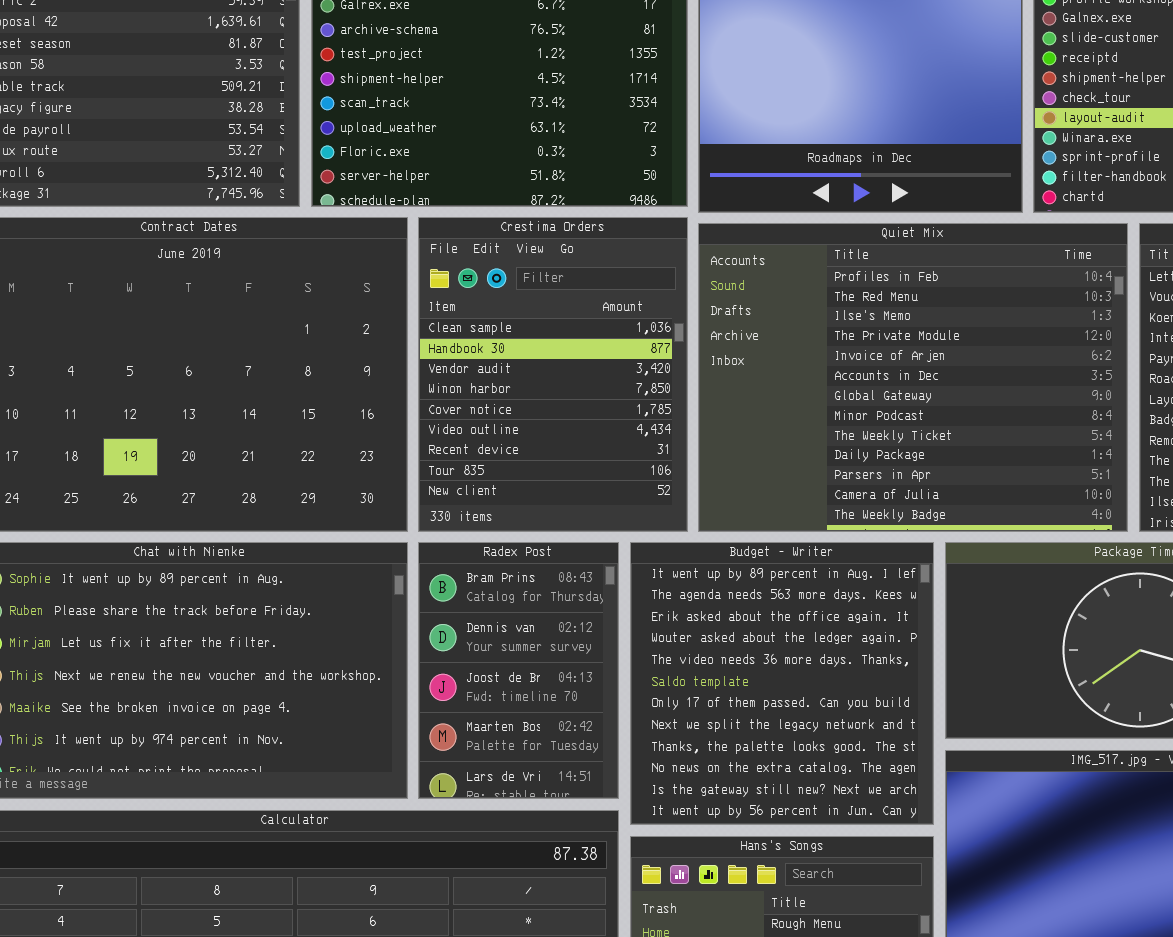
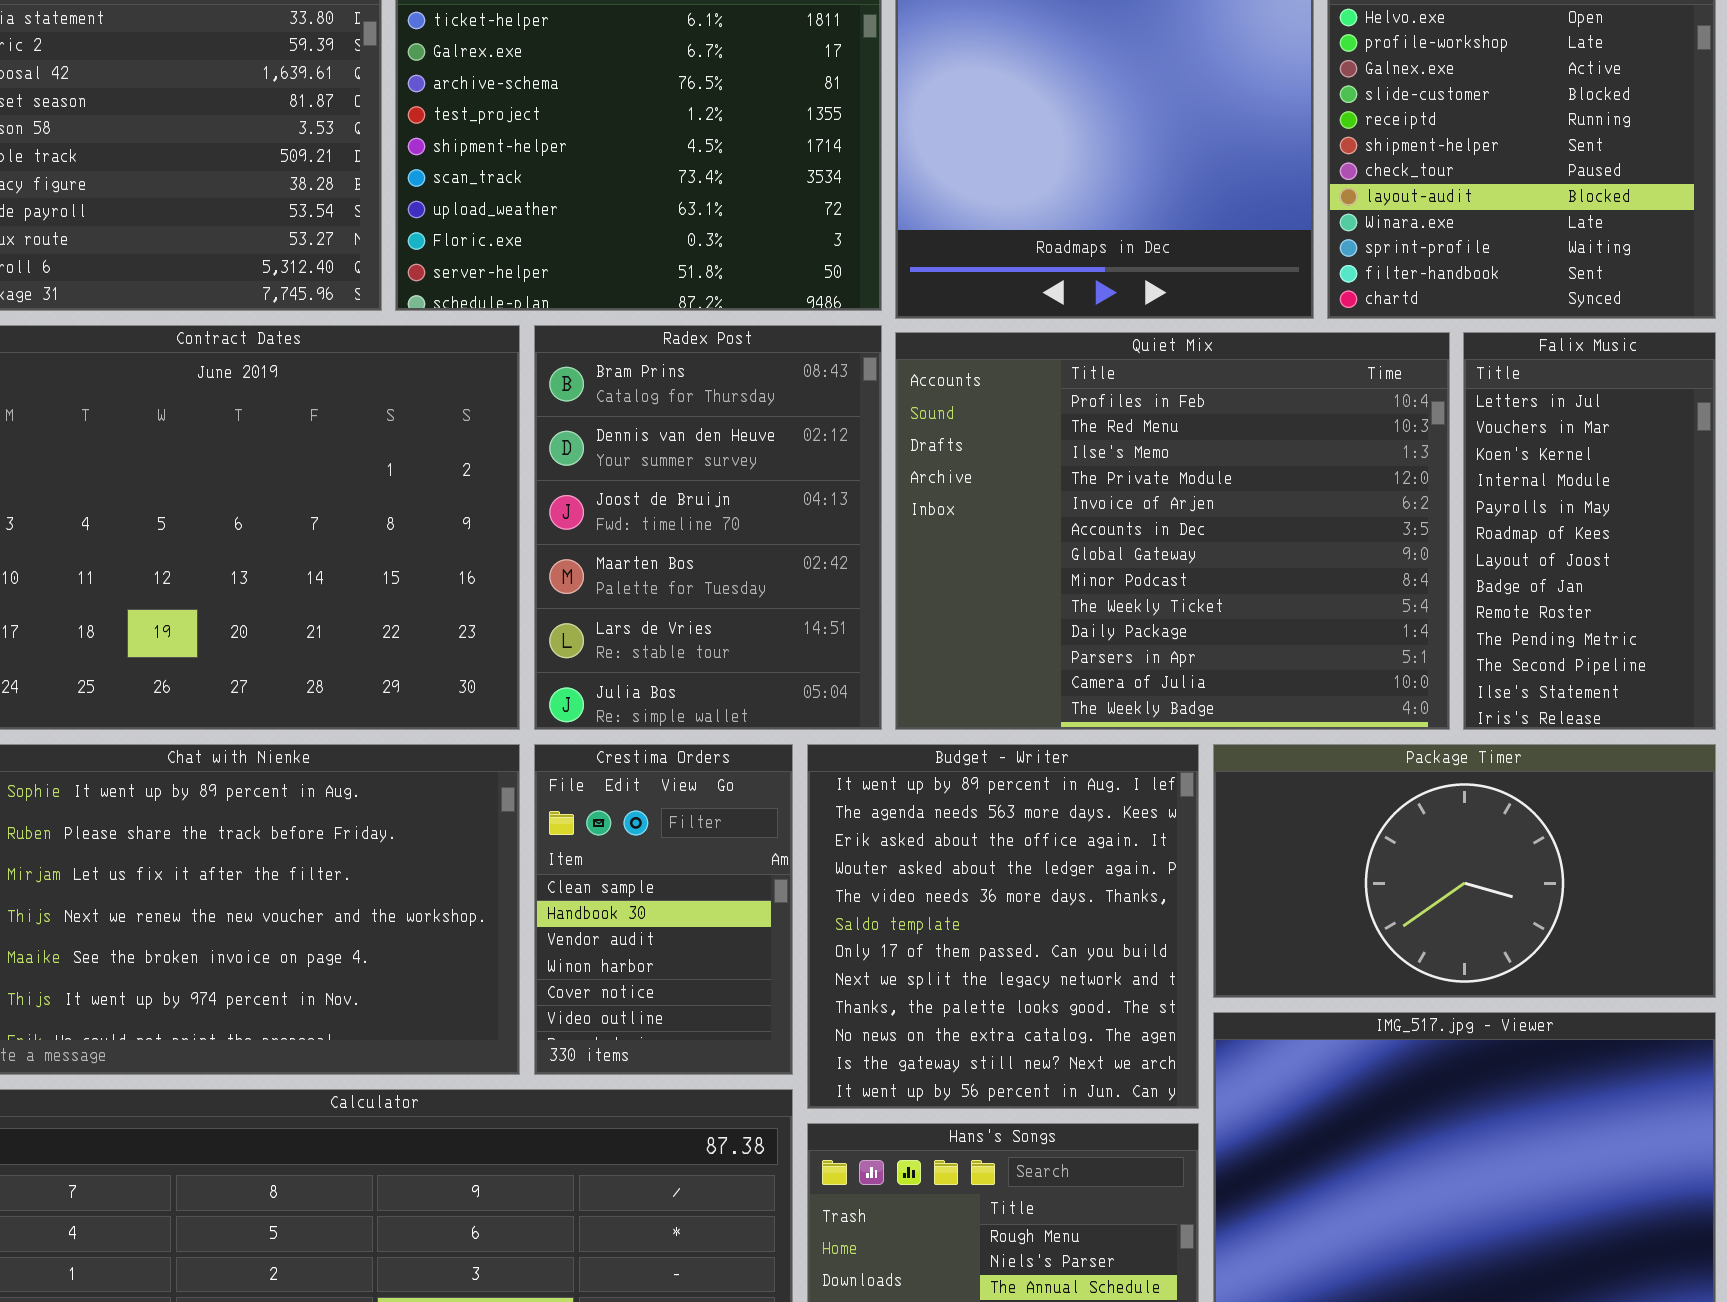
Crestima Orders: [418,217,688,532] -> [534,744,793,1075], moved, resized
Radex Post: [418,542,619,799] -> [534,325,882,730], moved, resized

